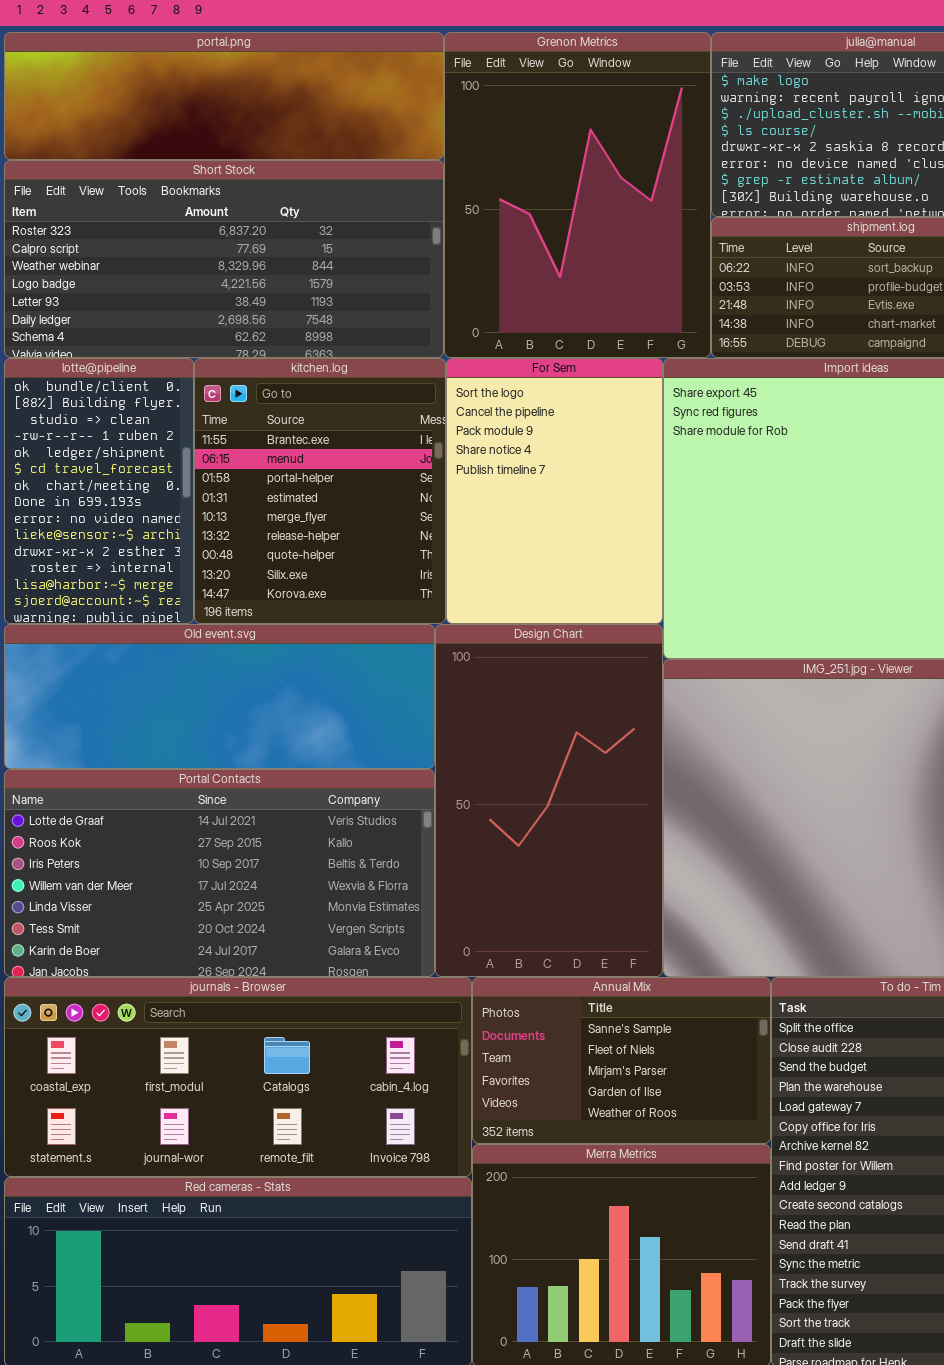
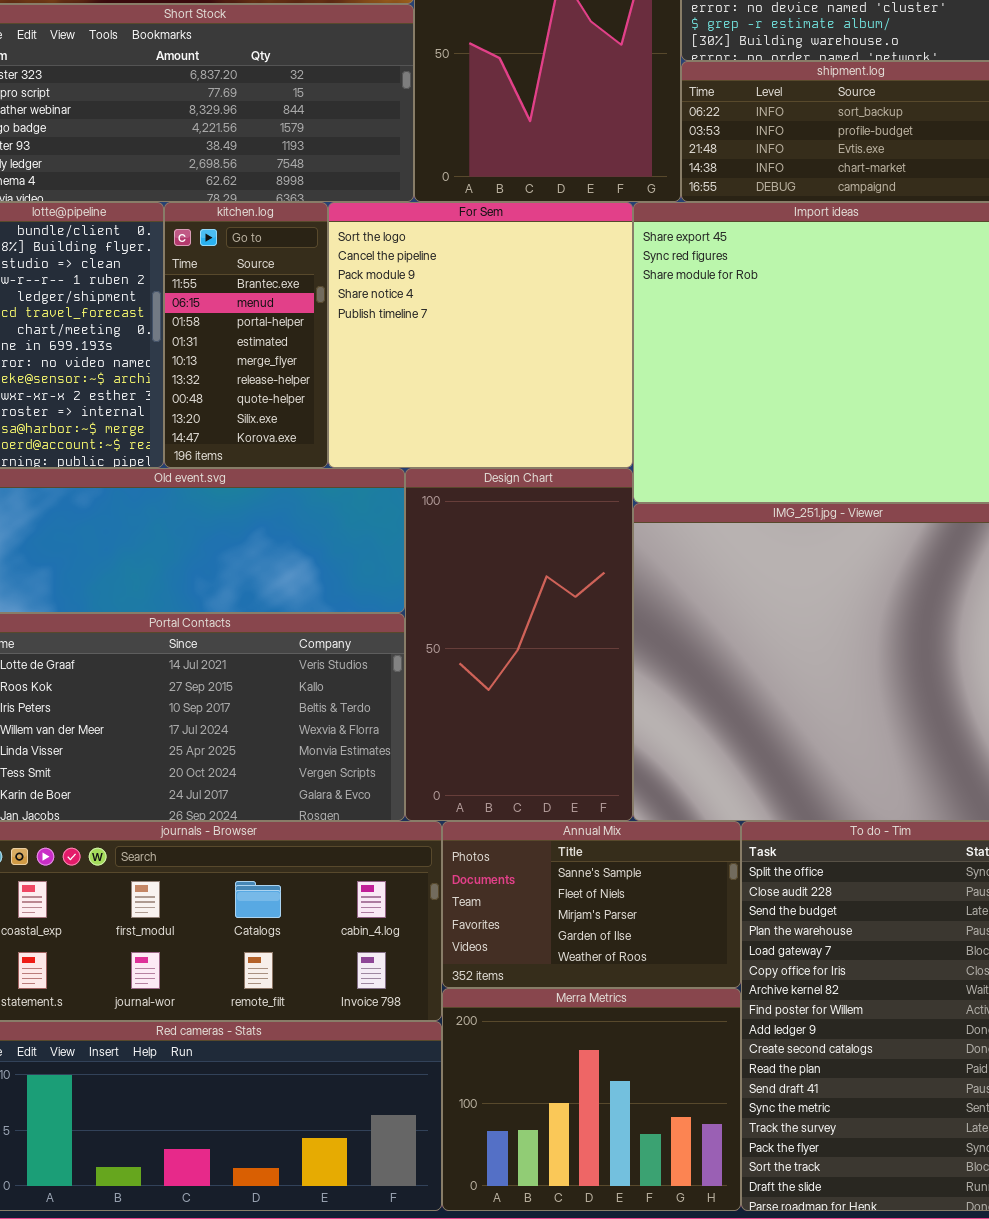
kitchen.log: [194,358,446,624] -> [164,202,328,468], resized
For Sem: [446,358,663,624] -> [328,202,633,468], resized

